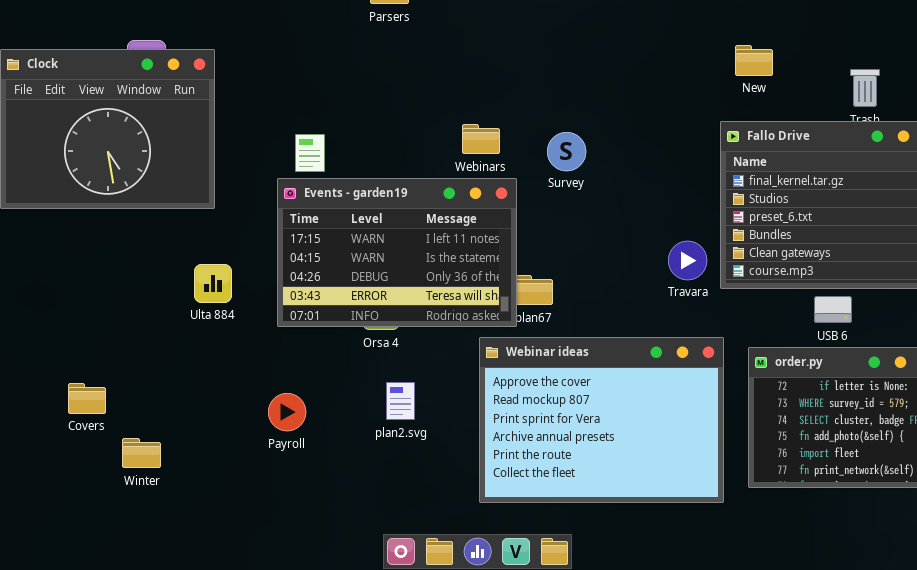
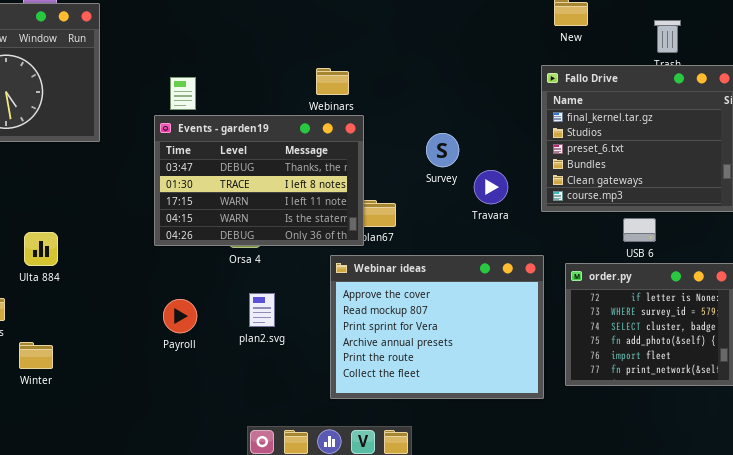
Survey: [547,132,586,171] -> [426,133,459,167], moved
Events - garden19: [277,178,517,327] -> [154,115,364,246], scrolled up 2 rows
Travara: [668,241,707,280] -> [474,170,508,204], moved
Ulta 884: [194,264,232,303] -> [24,232,58,266], moved
Payroll: [268,393,306,431] -> [163,299,197,333], moved

